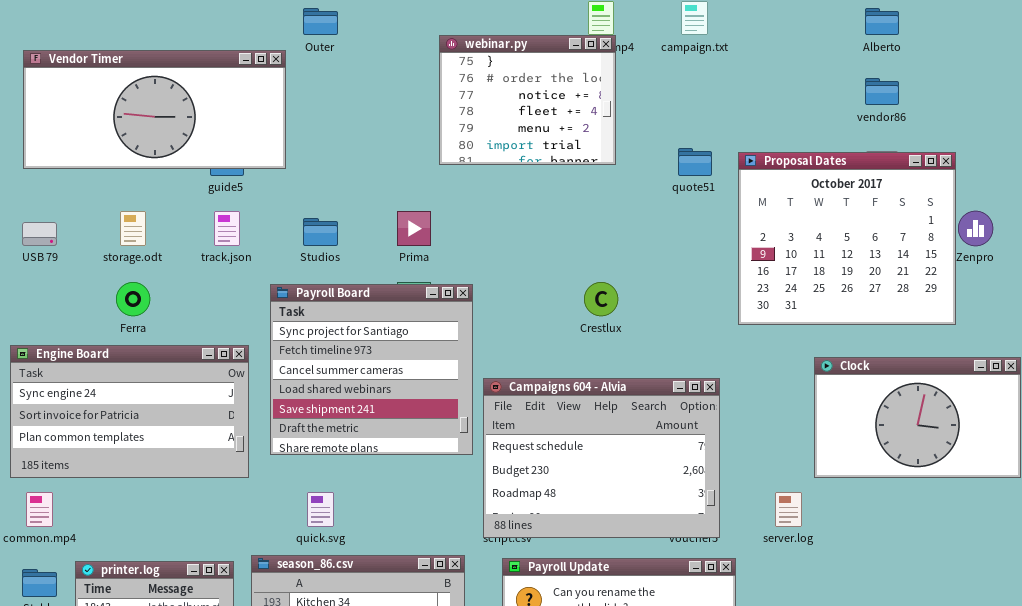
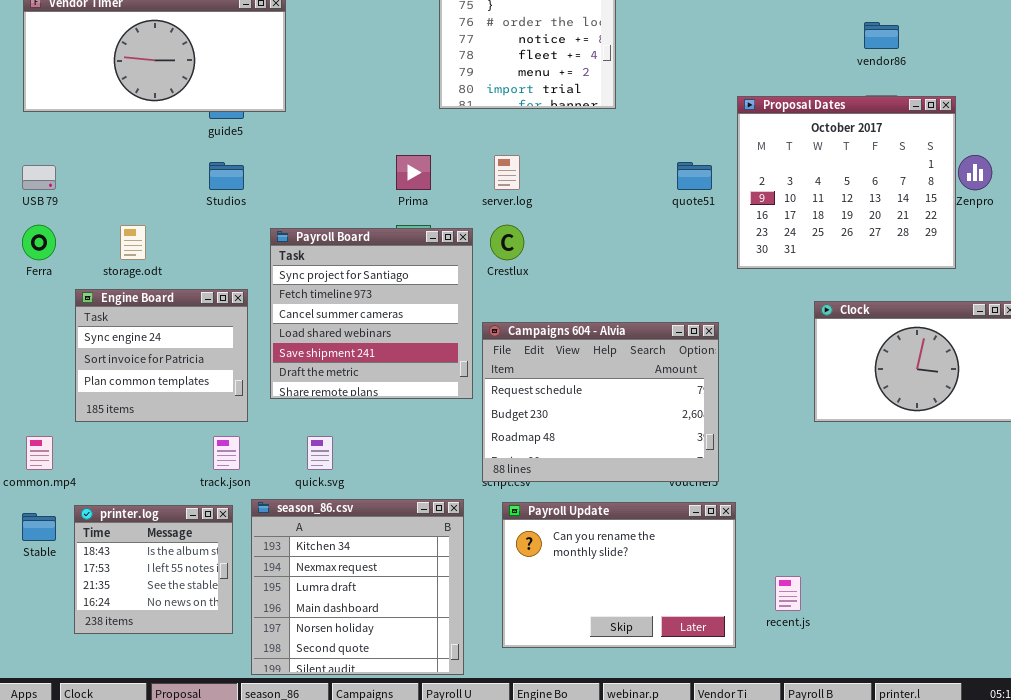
quote51: [678,148,712,176] -> [677,162,712,190], moved
storage.odt: [120,211,146,246] -> [120,225,146,260], moved
track.json: [214,211,240,246] -> [213,436,240,470], moved
Studios: [303,218,338,246] -> [209,162,244,190], moved
Ferra: [116,282,150,316] -> [22,225,56,260], moved
Crestlux: [584,282,618,316] -> [490,225,524,260], moved
Engine Board: [10,345,249,478] -> [75,289,248,422], resized
server.log: [775,492,802,527] -> [494,155,520,190], moved

